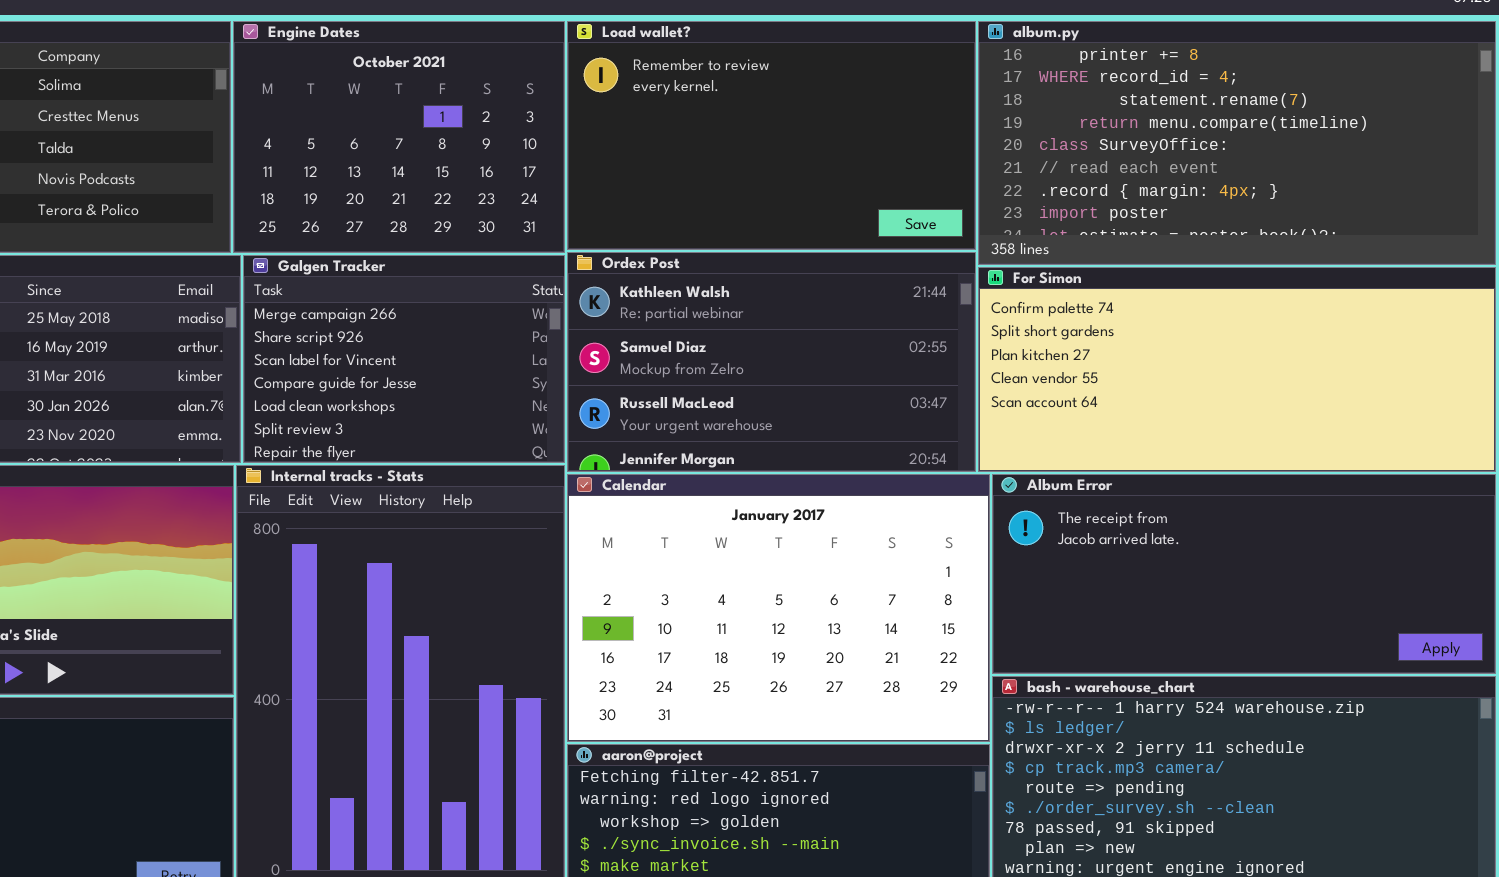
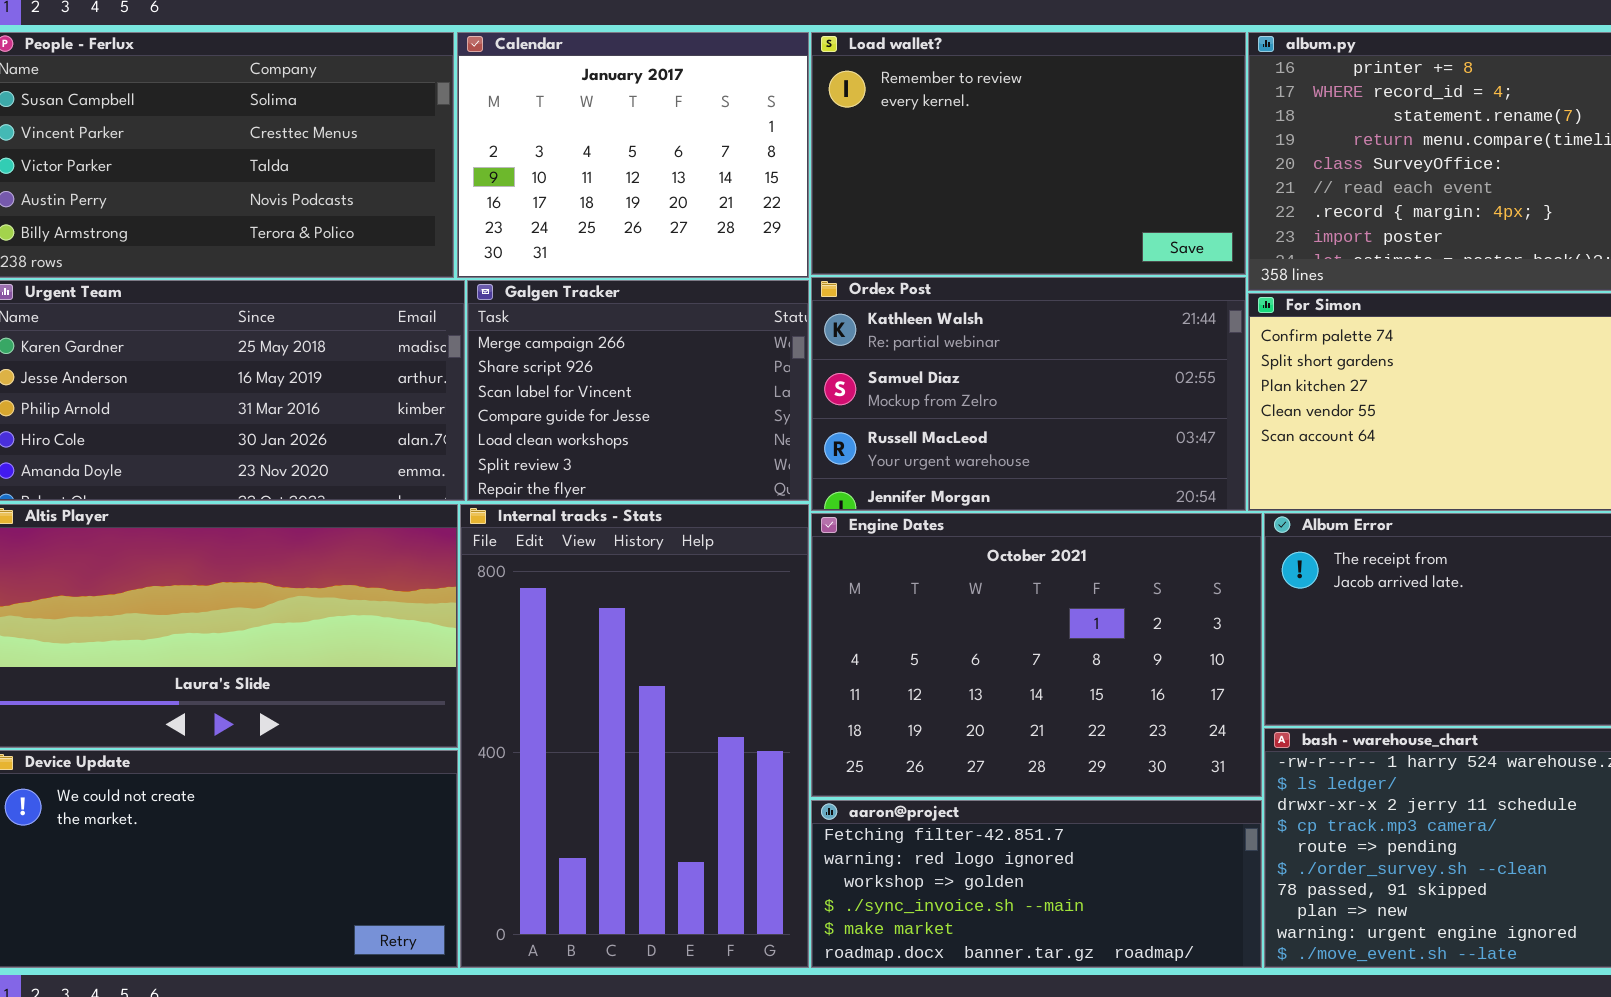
Engine Dates: [233,21,565,253] -> [811,513,1262,797], moved, resized
Calendar: [567,474,990,742] -> [457,32,809,278], moved, resized

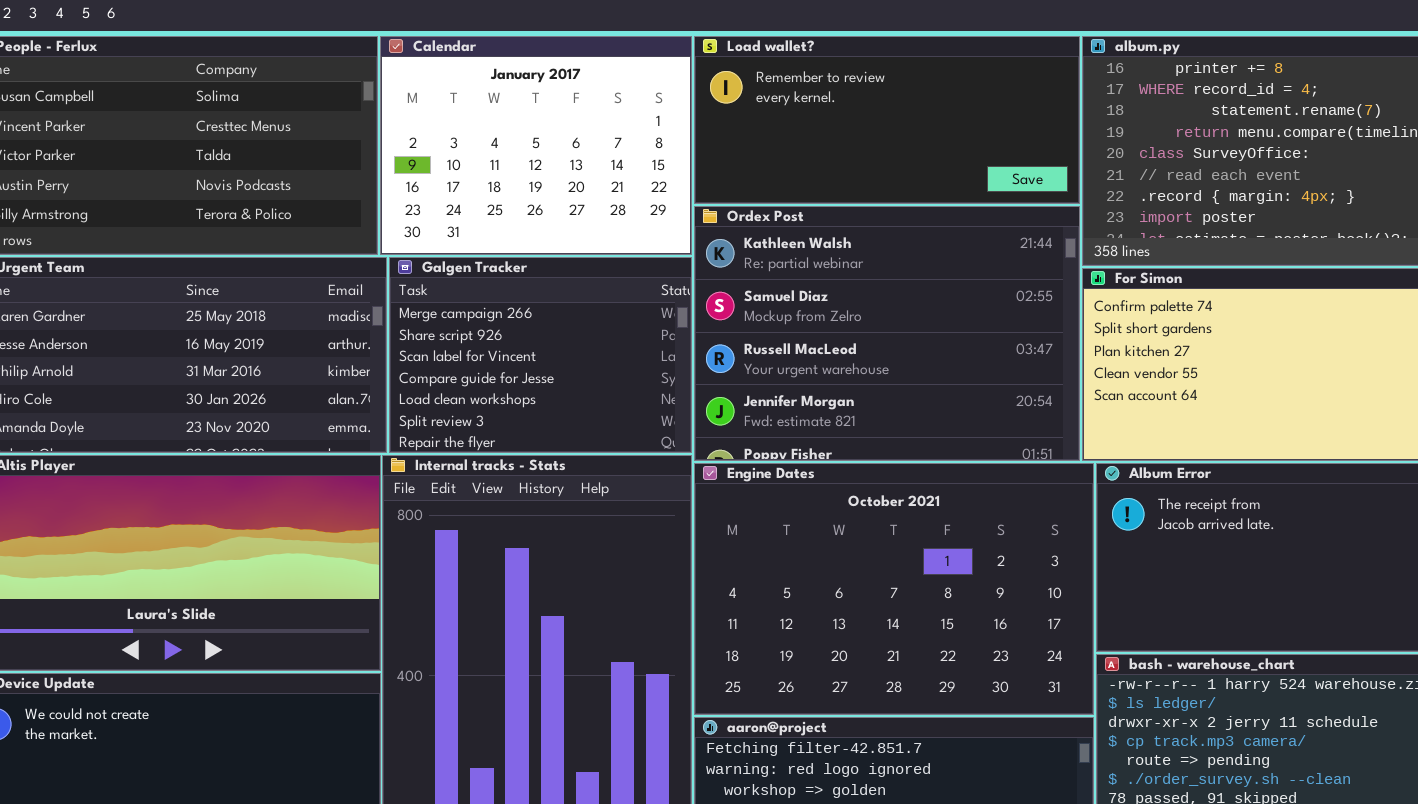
Load wallet?: [811,32,1246,275] -> [694,36,1080,204], resized
Ordex Post: [811,277,1246,511] -> [694,206,1080,461], resized

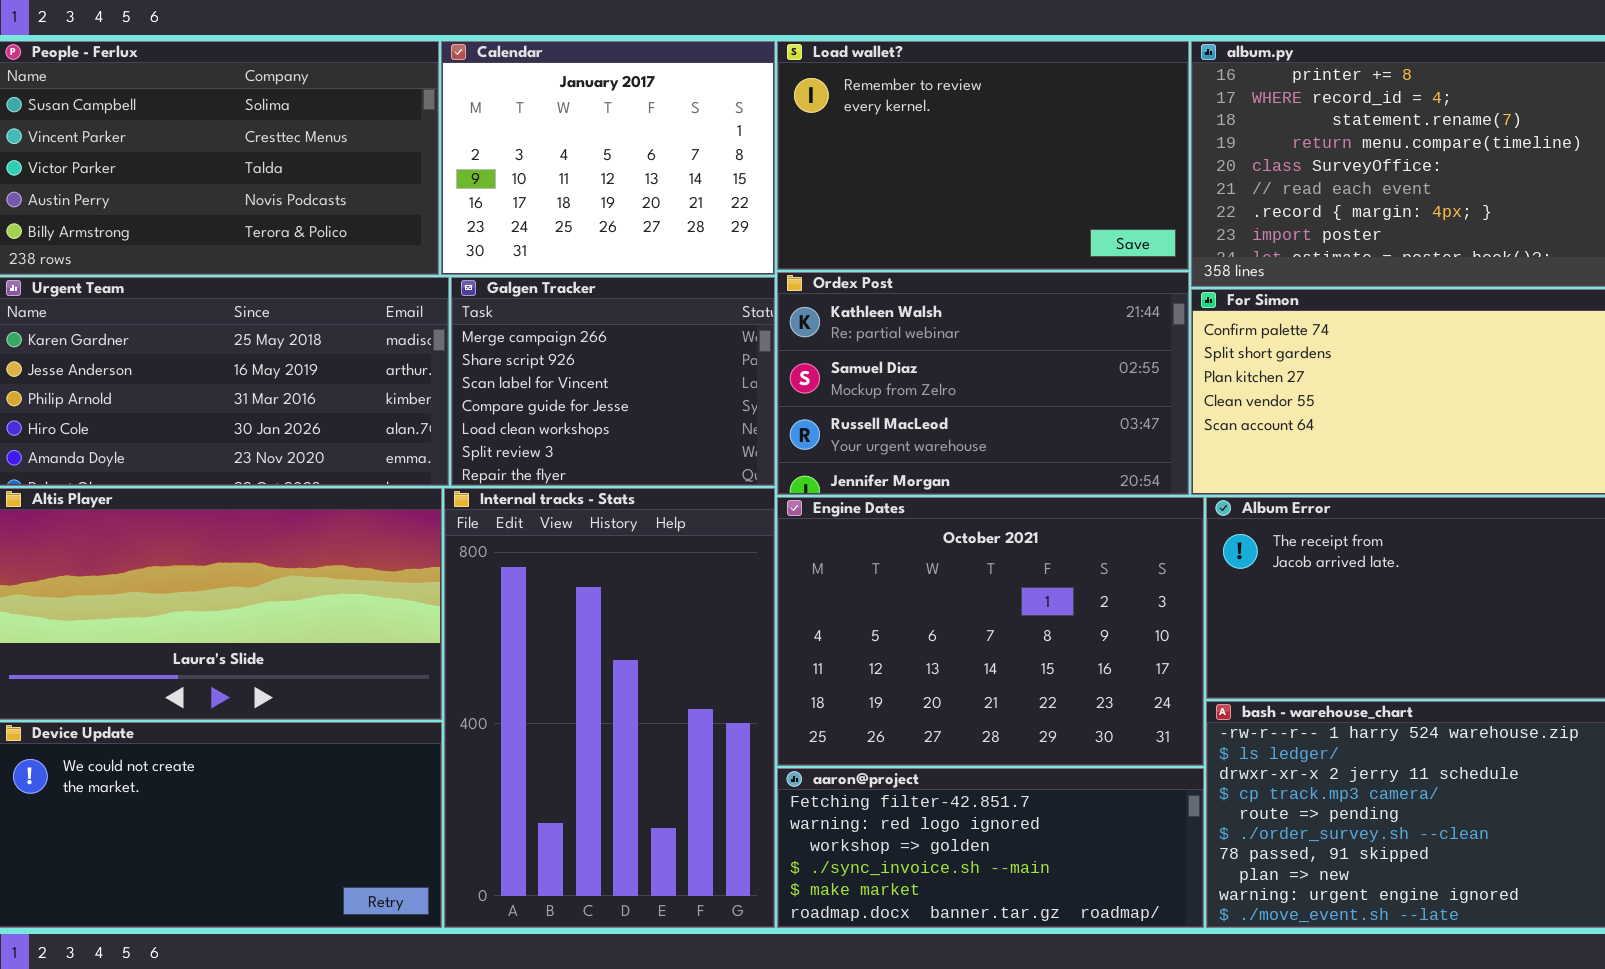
Load wallet?: [694,36,1080,204] -> [777,41,1189,270], resized
Ordex Post: [694,206,1080,461] -> [777,272,1189,495], resized

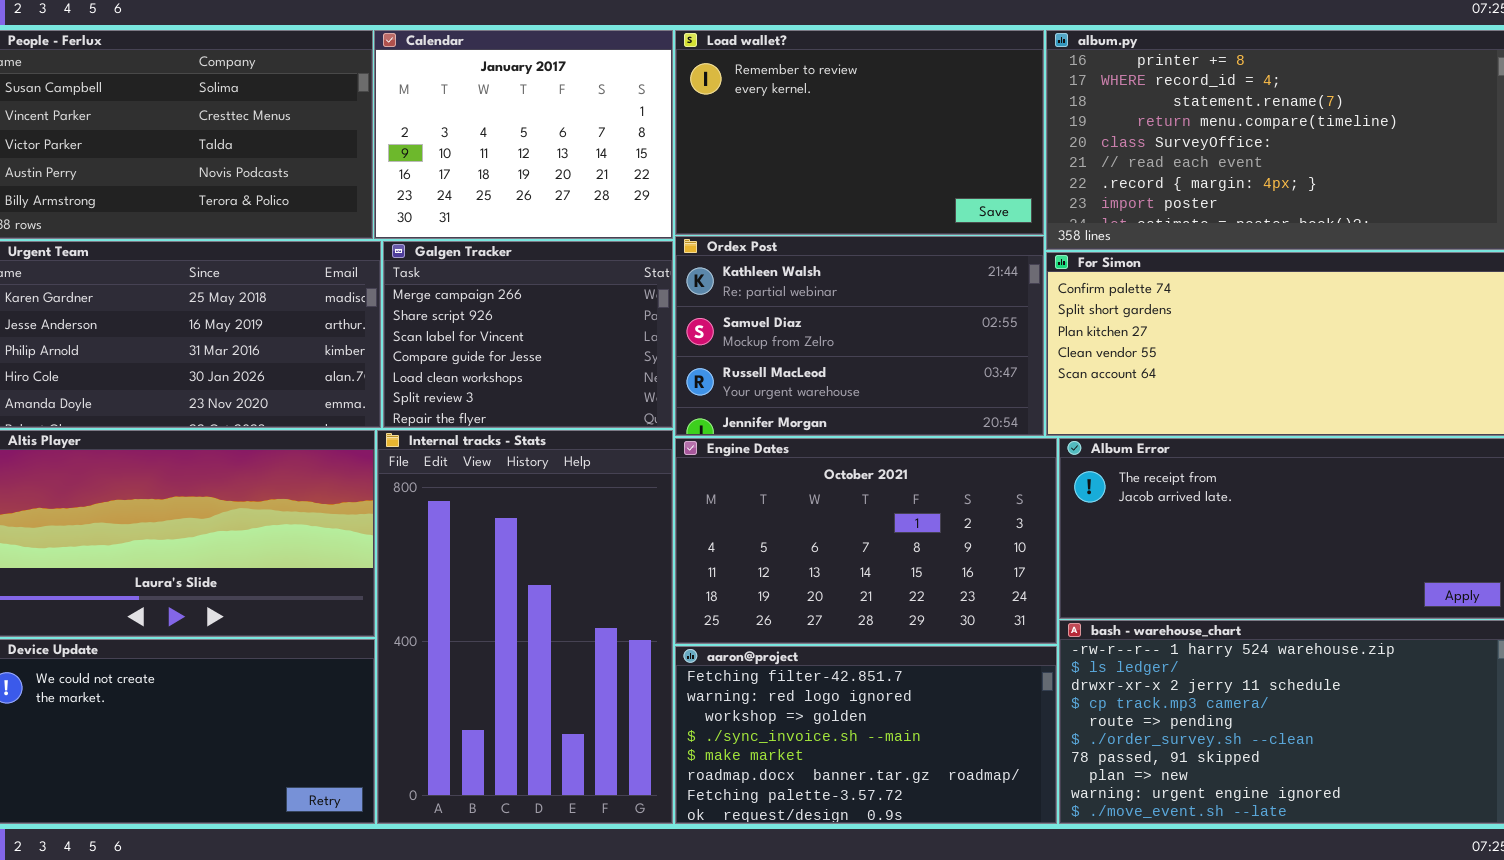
Engine Dates: [777,497,1204,766] -> [675,438,1057,644], resized
aaron@project: [777,768,1204,928] -> [675,646,1057,824], resized

